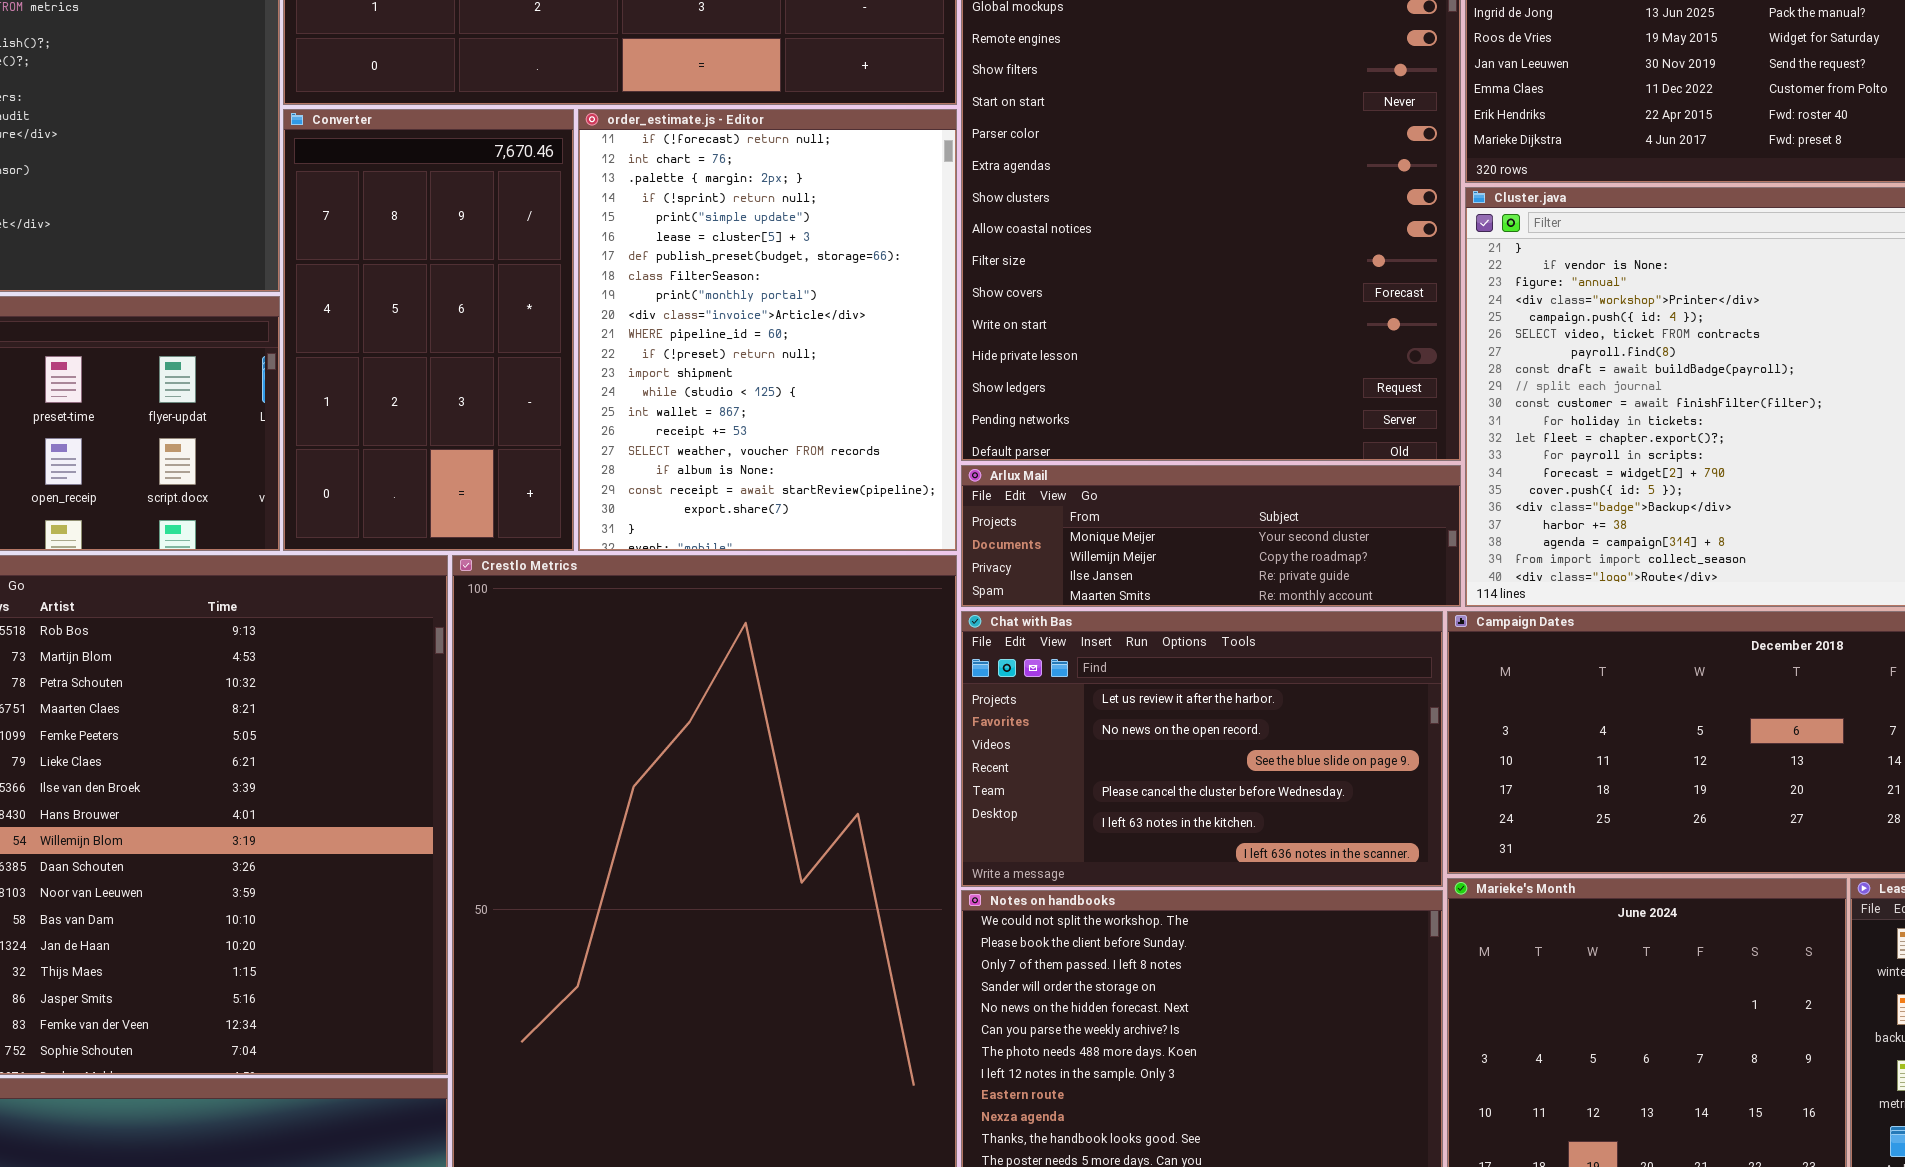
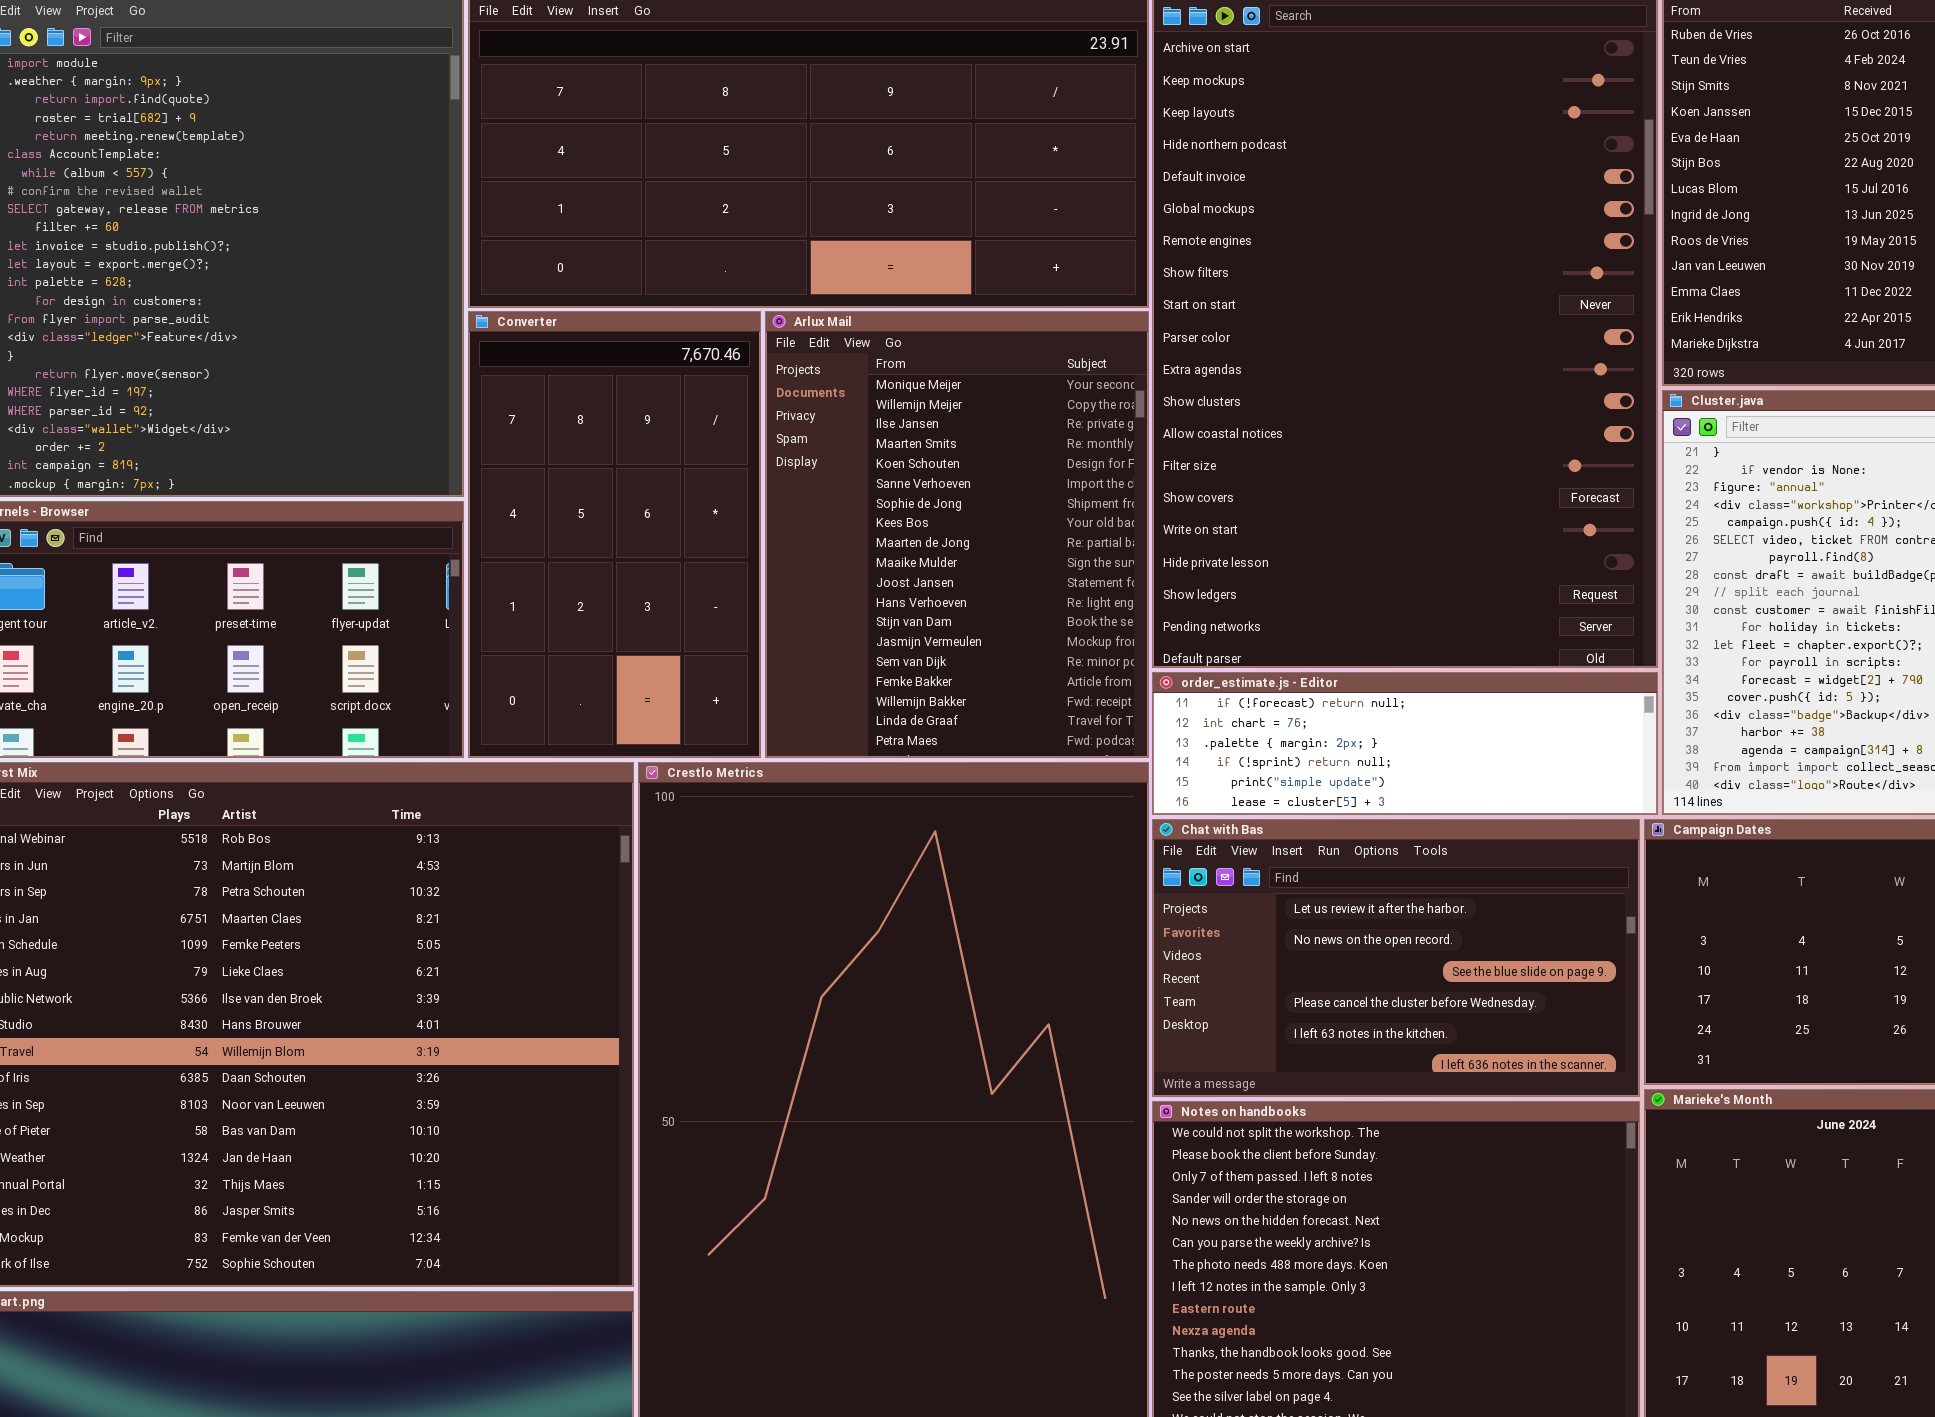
order_estimate.js - Editor: [578,109,957,551] -> [1152,672,1658,815], moved, resized
Arlux Mail: [961,465,1461,607] -> [765,311,1149,758], moved, resized

